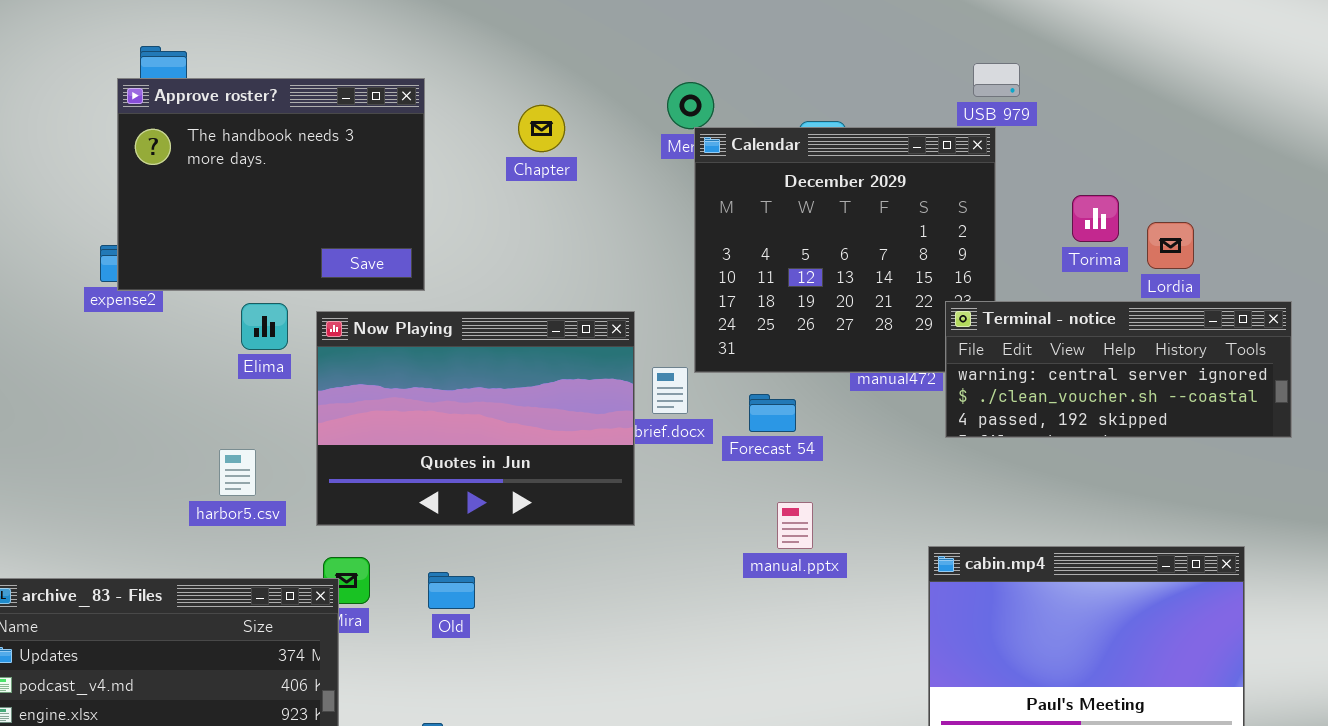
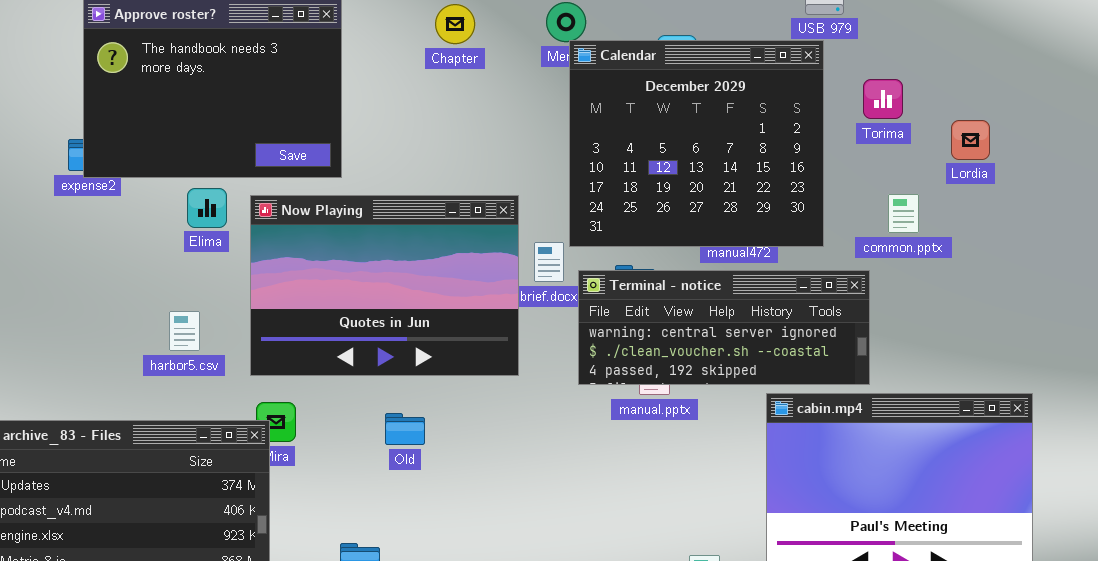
Chapter: [518,105,565,152] -> [435,4,475,44], moved
Torima: [1072,195,1119,242] -> [863,79,903,119], moved
Terminal - notice: [945,301,1292,438] -> [578,270,870,385], moved
Old: [428,572,475,609] -> [385,413,425,445], moved

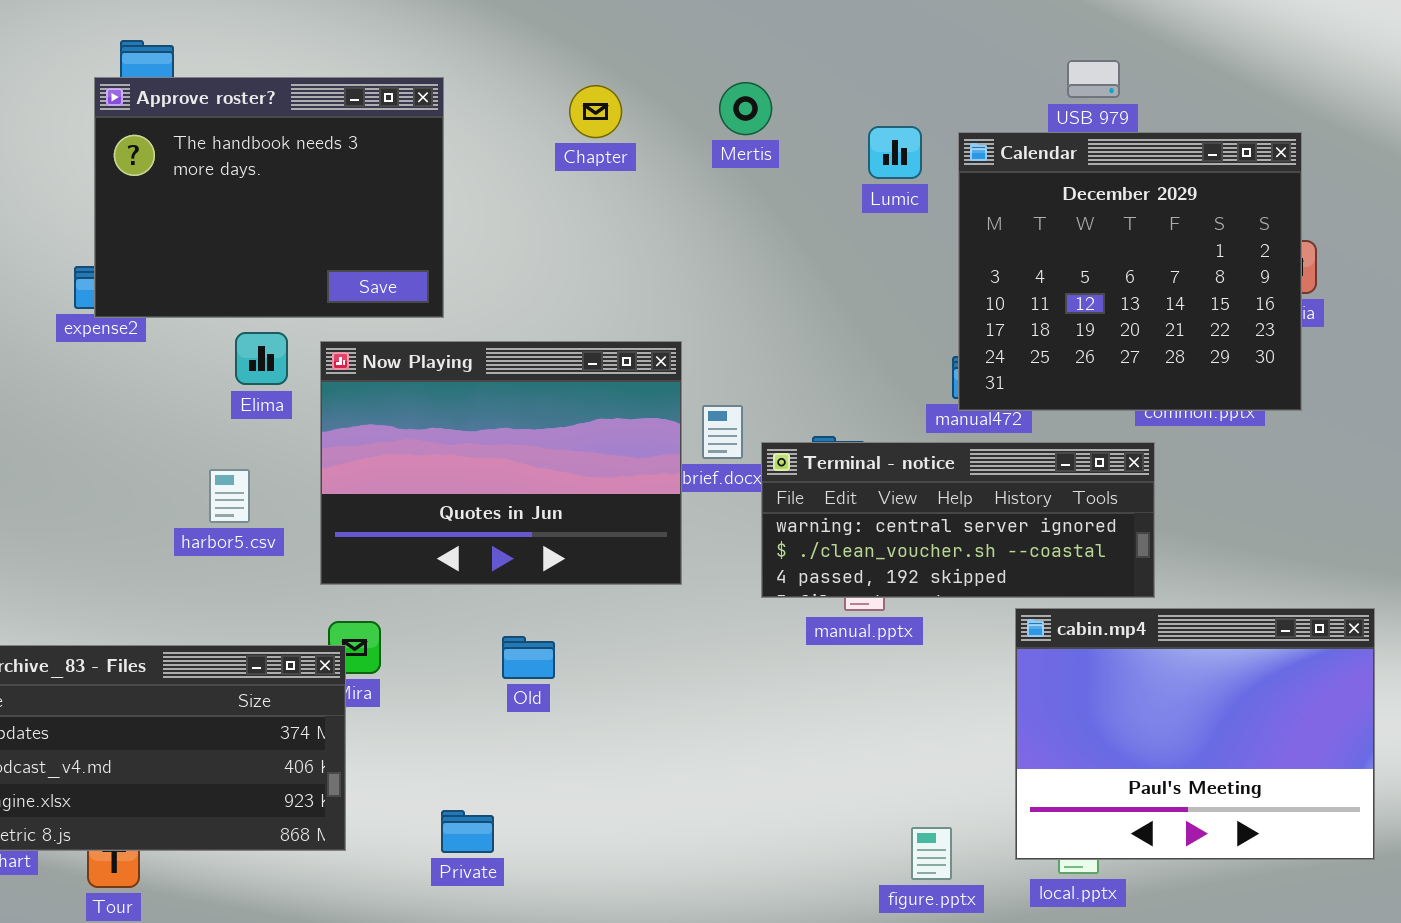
Calendar: [569,40,824,247] -> [958,132,1302,411], moved
harbor5.csv: [169,311,200,351] -> [209,469,250,523], moved

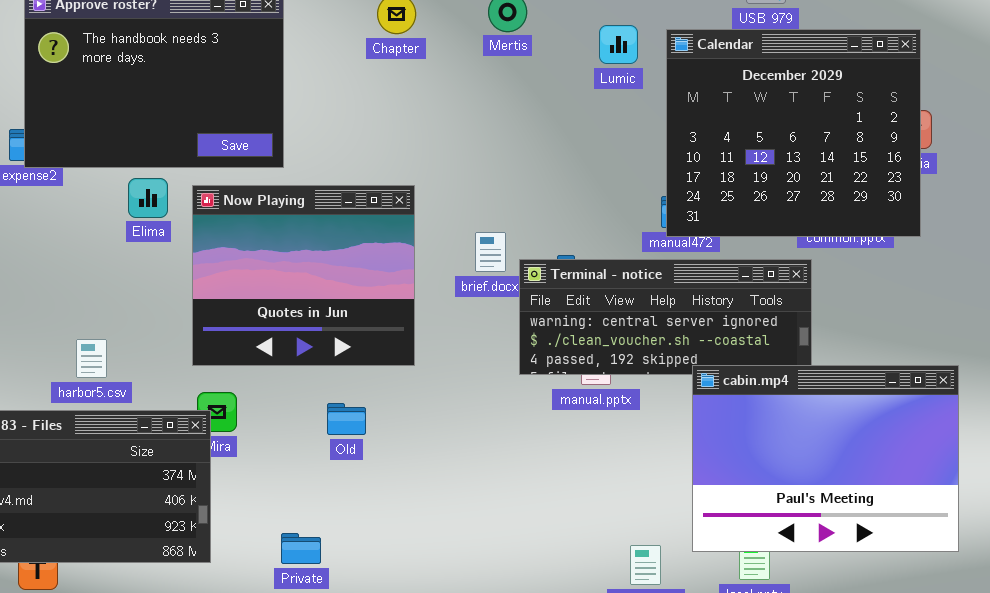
Now Playing: [320,341,682,585] -> [192,185,415,366], resized
harbor5.csv: [209,469,250,523] -> [76,339,107,378], moved
cabin.mp4: [1015,608,1375,860] -> [692,365,959,552], moved

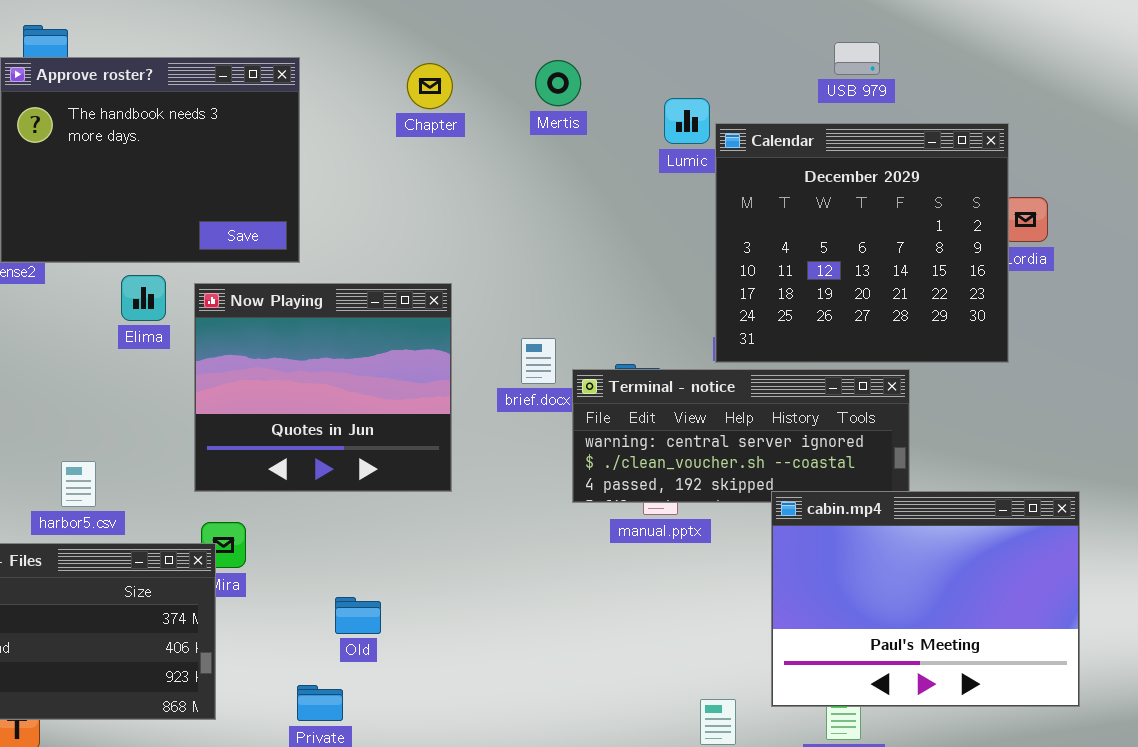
Calendar: [666,29,921,237] -> [715,123,1009,363], moved
Old: [327,403,366,435] -> [335,597,381,634], moved

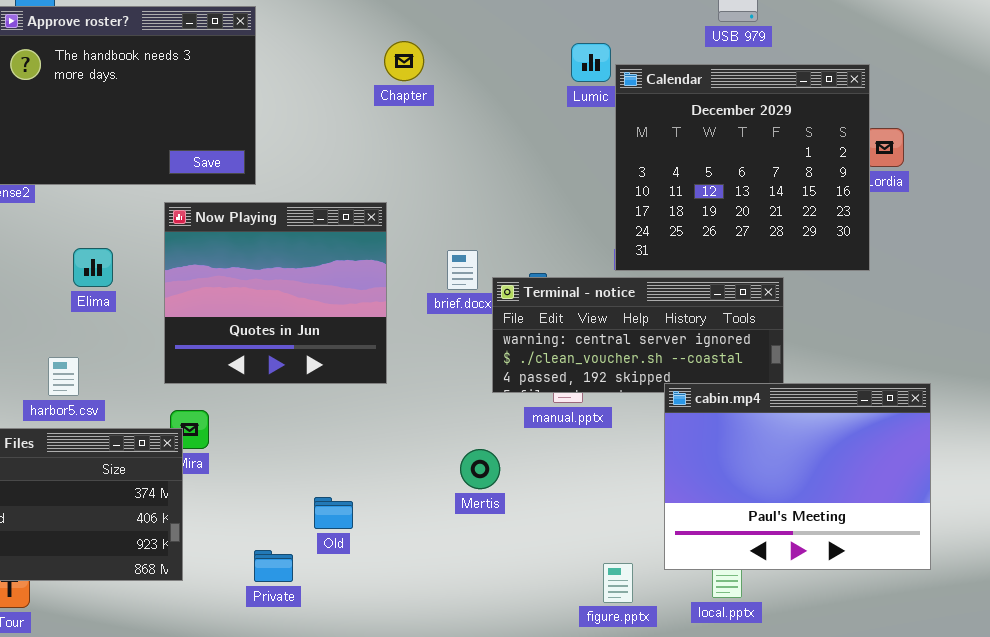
Mertis: [535,60,581,106] -> [460,449,500,489], moved
Chapter: [407,63,453,109] -> [384,41,424,81], moved
Elima: [121,275,166,321] -> [73,248,113,287], moved
Old: [335,597,381,634] -> [314,497,353,529], moved

